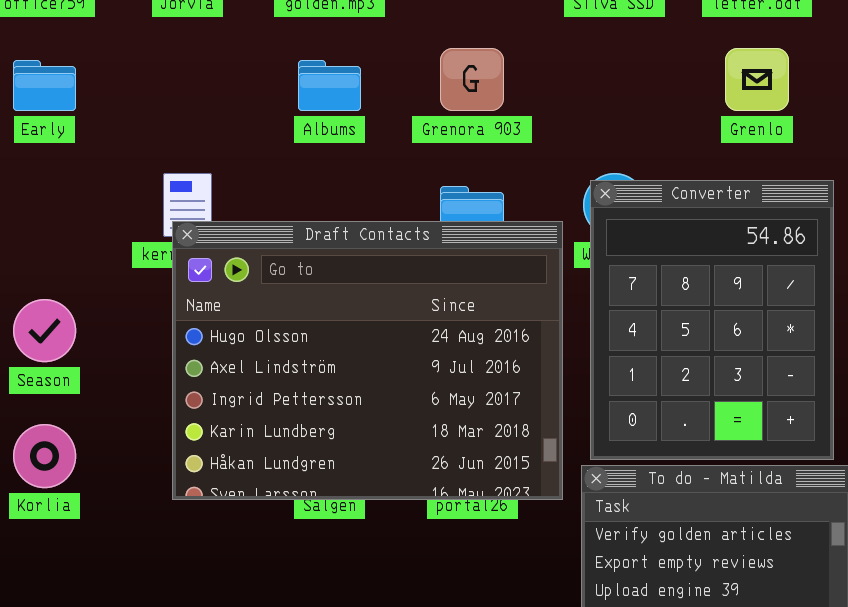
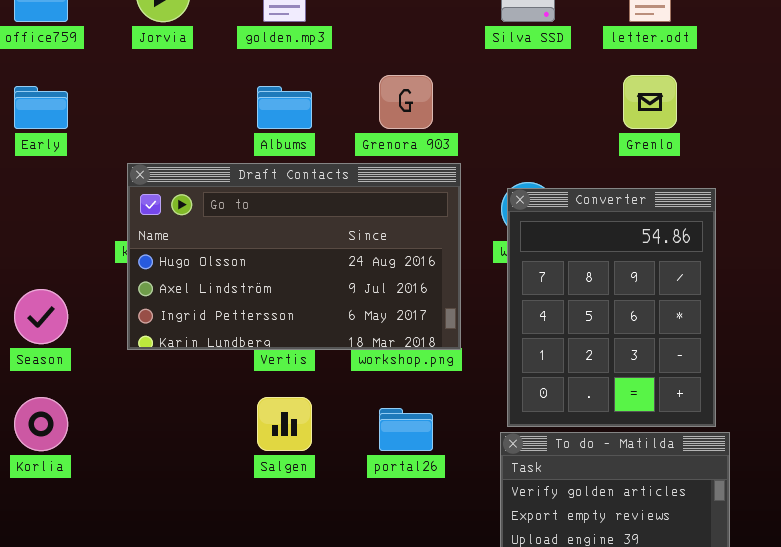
Draft Contacts: [172,221,563,500] -> [127,163,461,350], moved, resized

